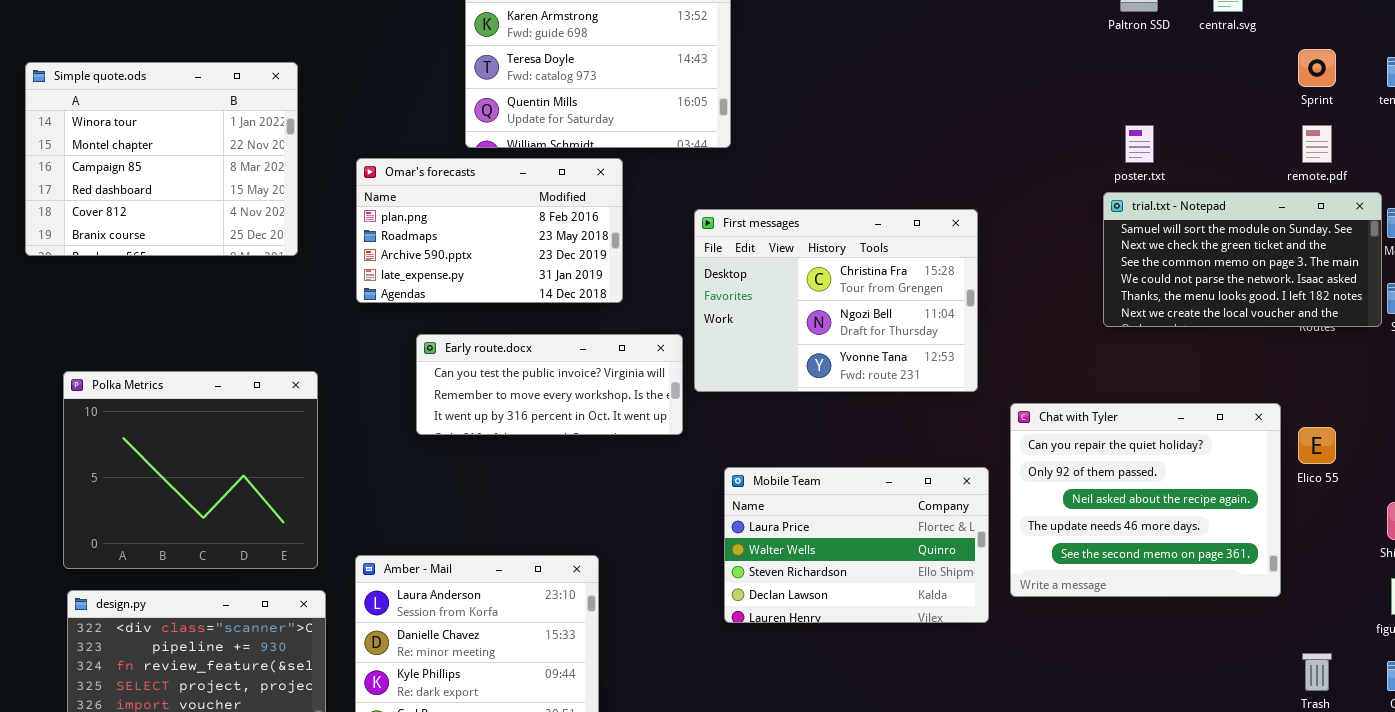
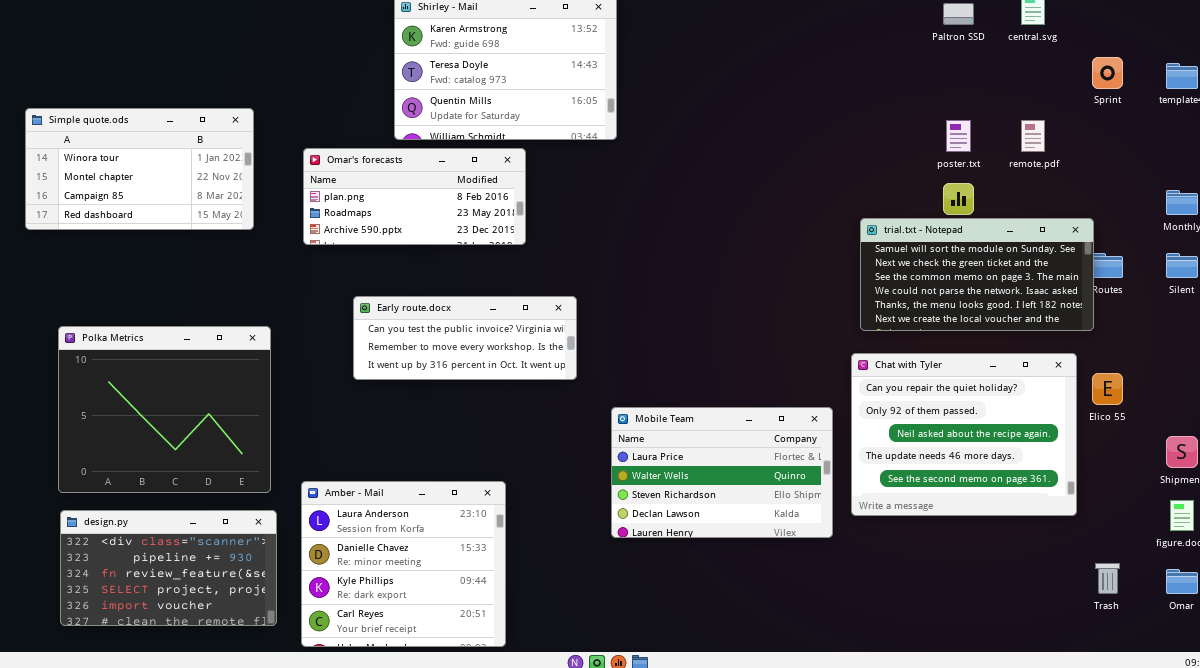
Simple quote.ods: [25,62,298,256] -> [25,108,254,230], resized
remote.pdf: [1302,125,1332,163] -> [1021,120,1045,152], moved
Omar's forecasts: [356,158,623,303] -> [303,148,526,245], resized
trial.txt - Notepad: [1103,192,1382,327] -> [860,218,1094,331], moved
First messages: [694,209,978,392] -> none, closed

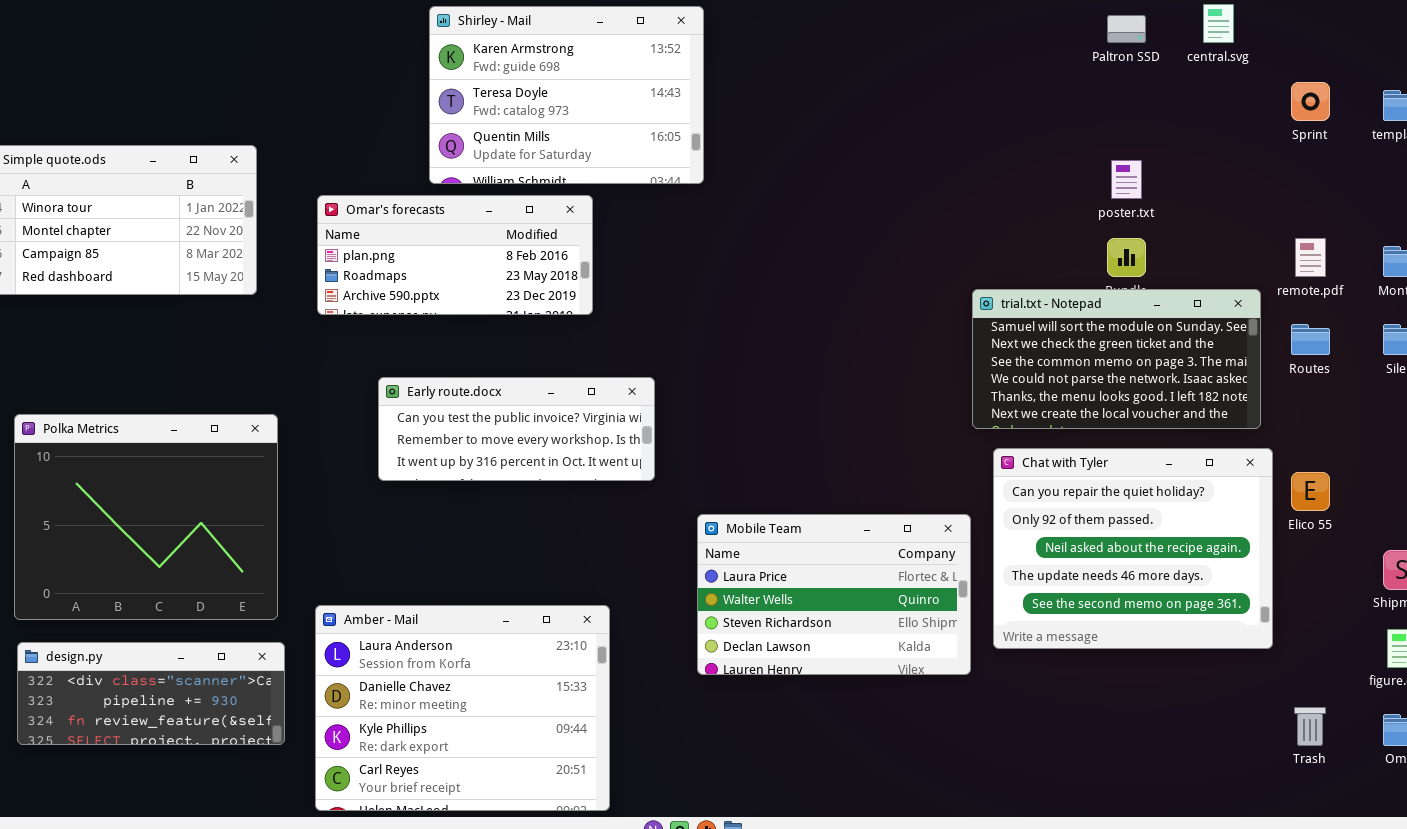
remote.pdf: [1021,120,1045,152] -> [1295,238,1326,277], moved
trial.txt - Notepad: [860,218,1094,331] -> [972,289,1261,429], moved
Amber - Mail: [301,481,506,647] -> [315,605,610,811], resized
design.py: [60,510,277,626] -> [17,642,285,745], resized

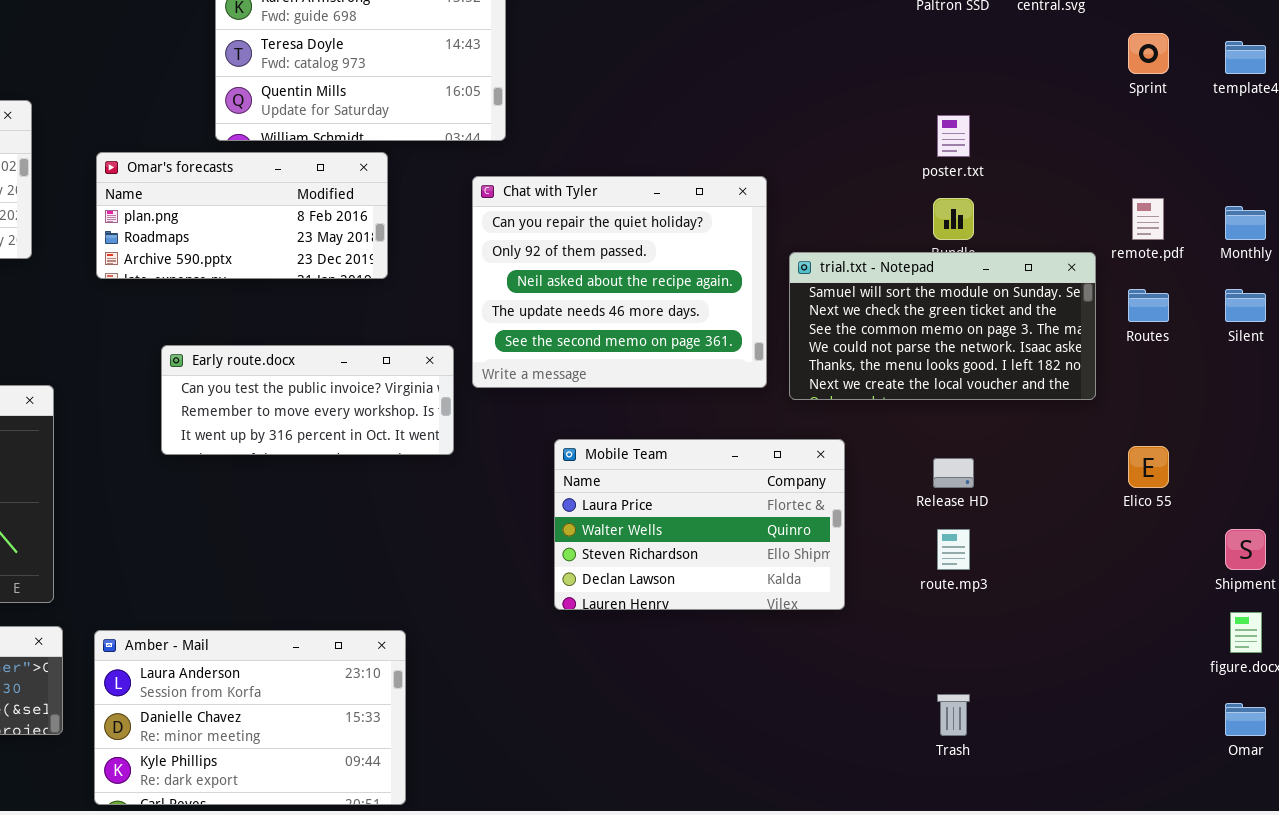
Chat with Tyler: [993,448,1273,649] -> [472,176,767,388], moved
Mobile Team: [697,514,971,675] -> [554,439,845,610], moved
Amber - Mail: [315,605,610,811] -> [94,630,406,805], resized
Trash: [1294,707,1326,746] -> [937,694,970,736], moved

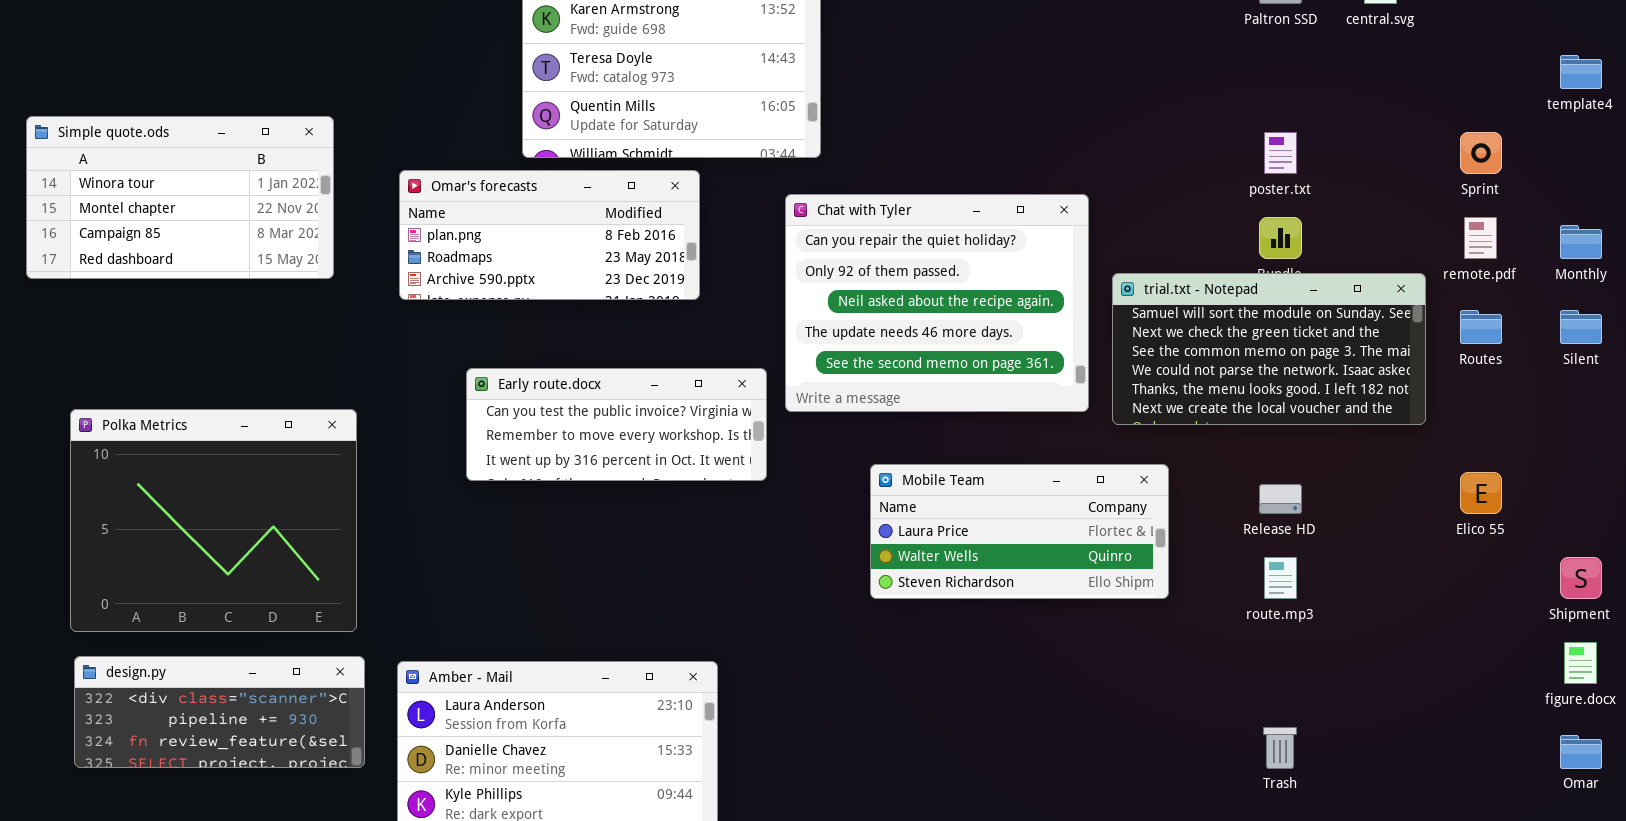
Sprint: [1128,33,1169,74] -> [1460,132,1502,174], moved
Mobile Team: [554,439,845,610] -> [870,464,1169,599], resized

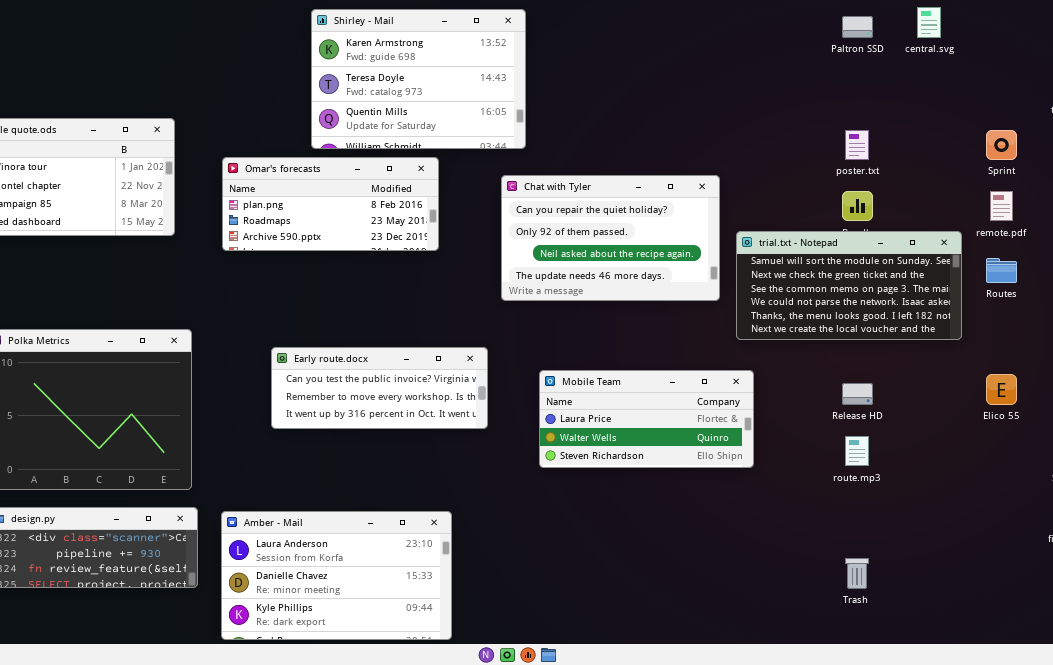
Chat with Tyler: [785,194,1089,412] -> [501,175,720,301], resized
Early route.docx: [466,368,767,481] -> [271,347,488,429], moved
Mobile Team: [870,464,1169,599] -> [539,370,754,468], moved

